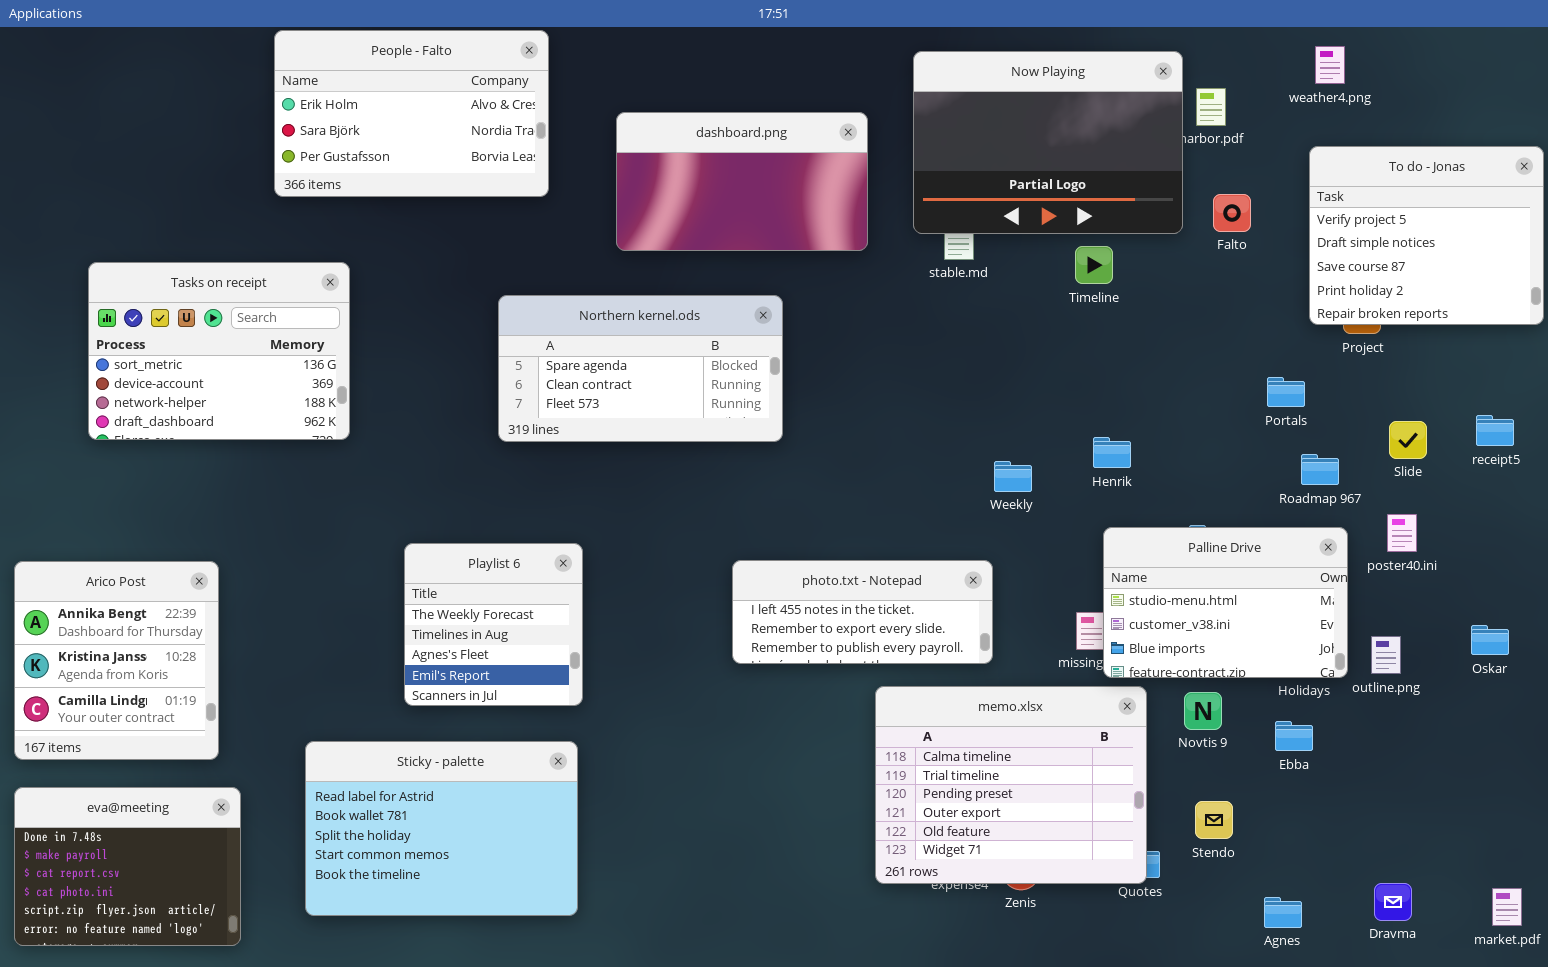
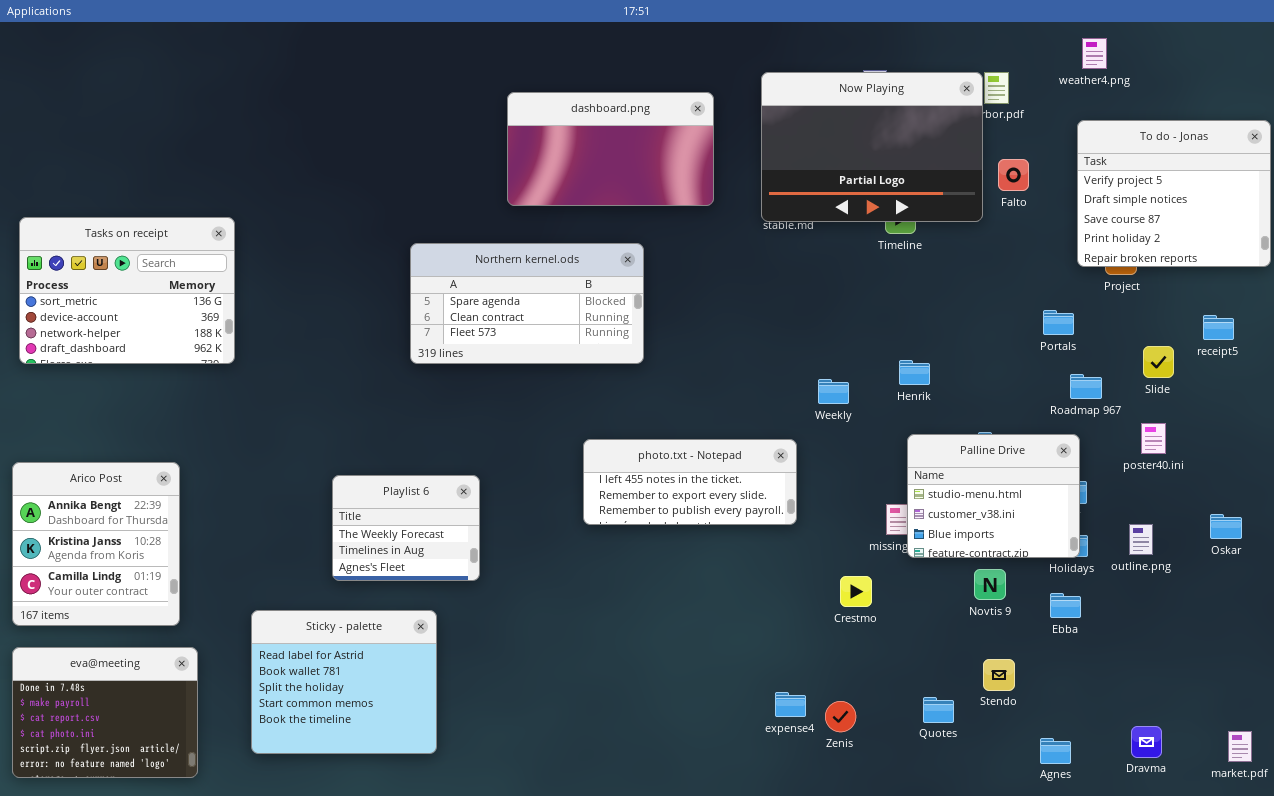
People - Falto: [274,30,549,197] -> none, closed
Now Playing: [913,51,1183,234] -> [761,72,983,222], moved
Tasks on receipt: [88,262,350,440] -> [19,217,235,364], moved
receipt5: [1476,415,1514,446] -> [1203,315,1234,340], moved
Palline Drive: [1103,527,1348,678] -> [907,434,1080,558], resized
Playlist 6: [404,543,583,706] -> [332,475,480,581], resized
photo.txt - Notepad: [732,560,993,664] -> [583,439,797,525], moved
memo.xlsx: [875,686,1147,884] -> none, closed
Sticky - palette: [305,741,578,916] -> [251,610,437,754], resized

